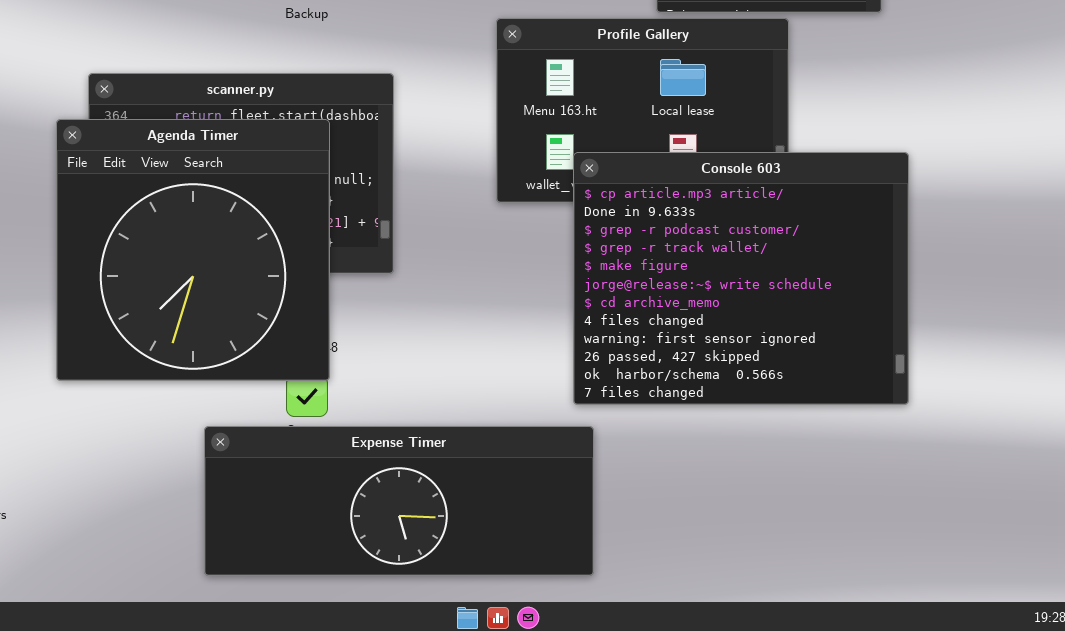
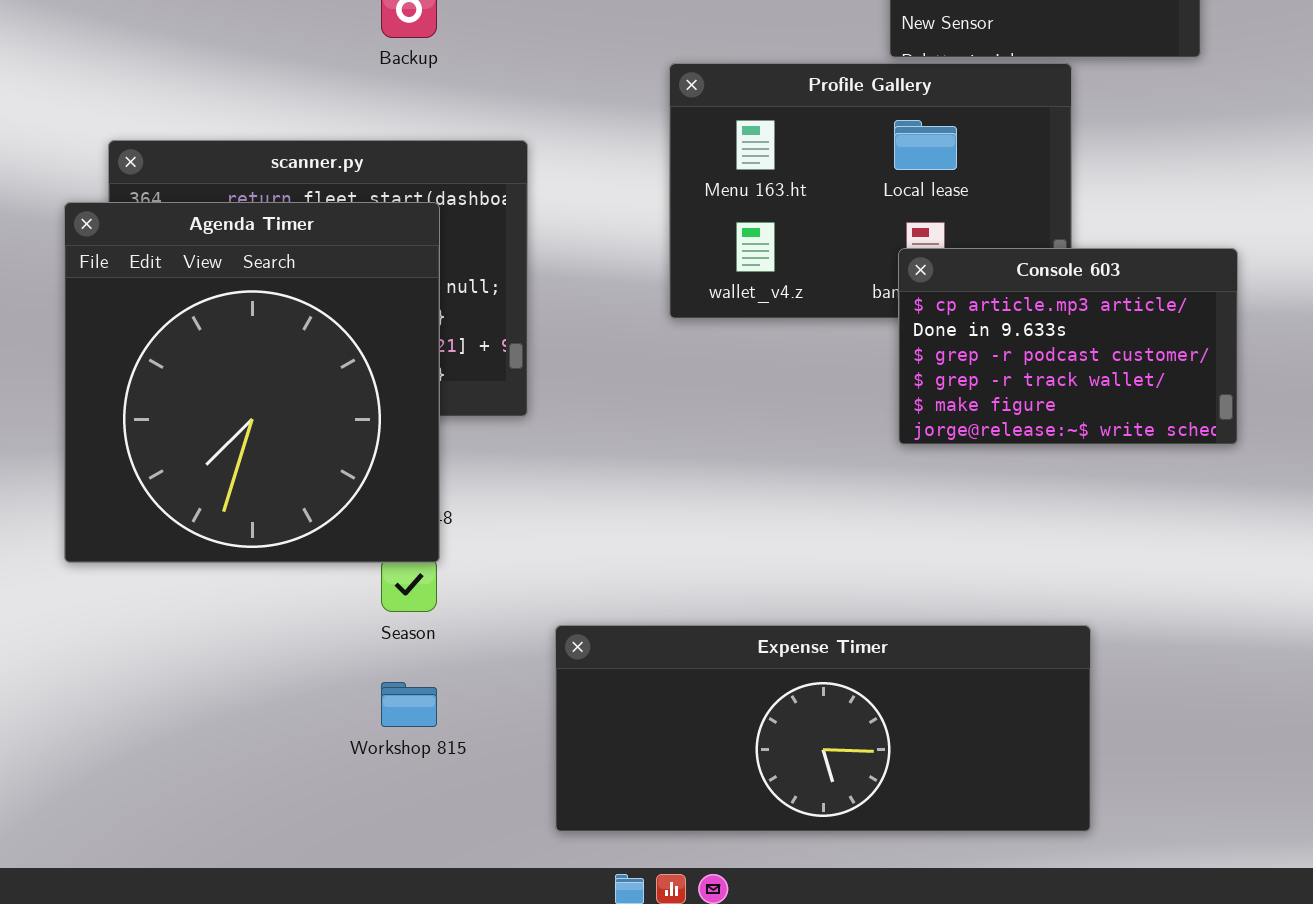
Console 603: [573,152,909,405] -> [898,248,1238,445], resized
Expense Timer: [204,426,594,576] -> [555,625,1091,832], moved

